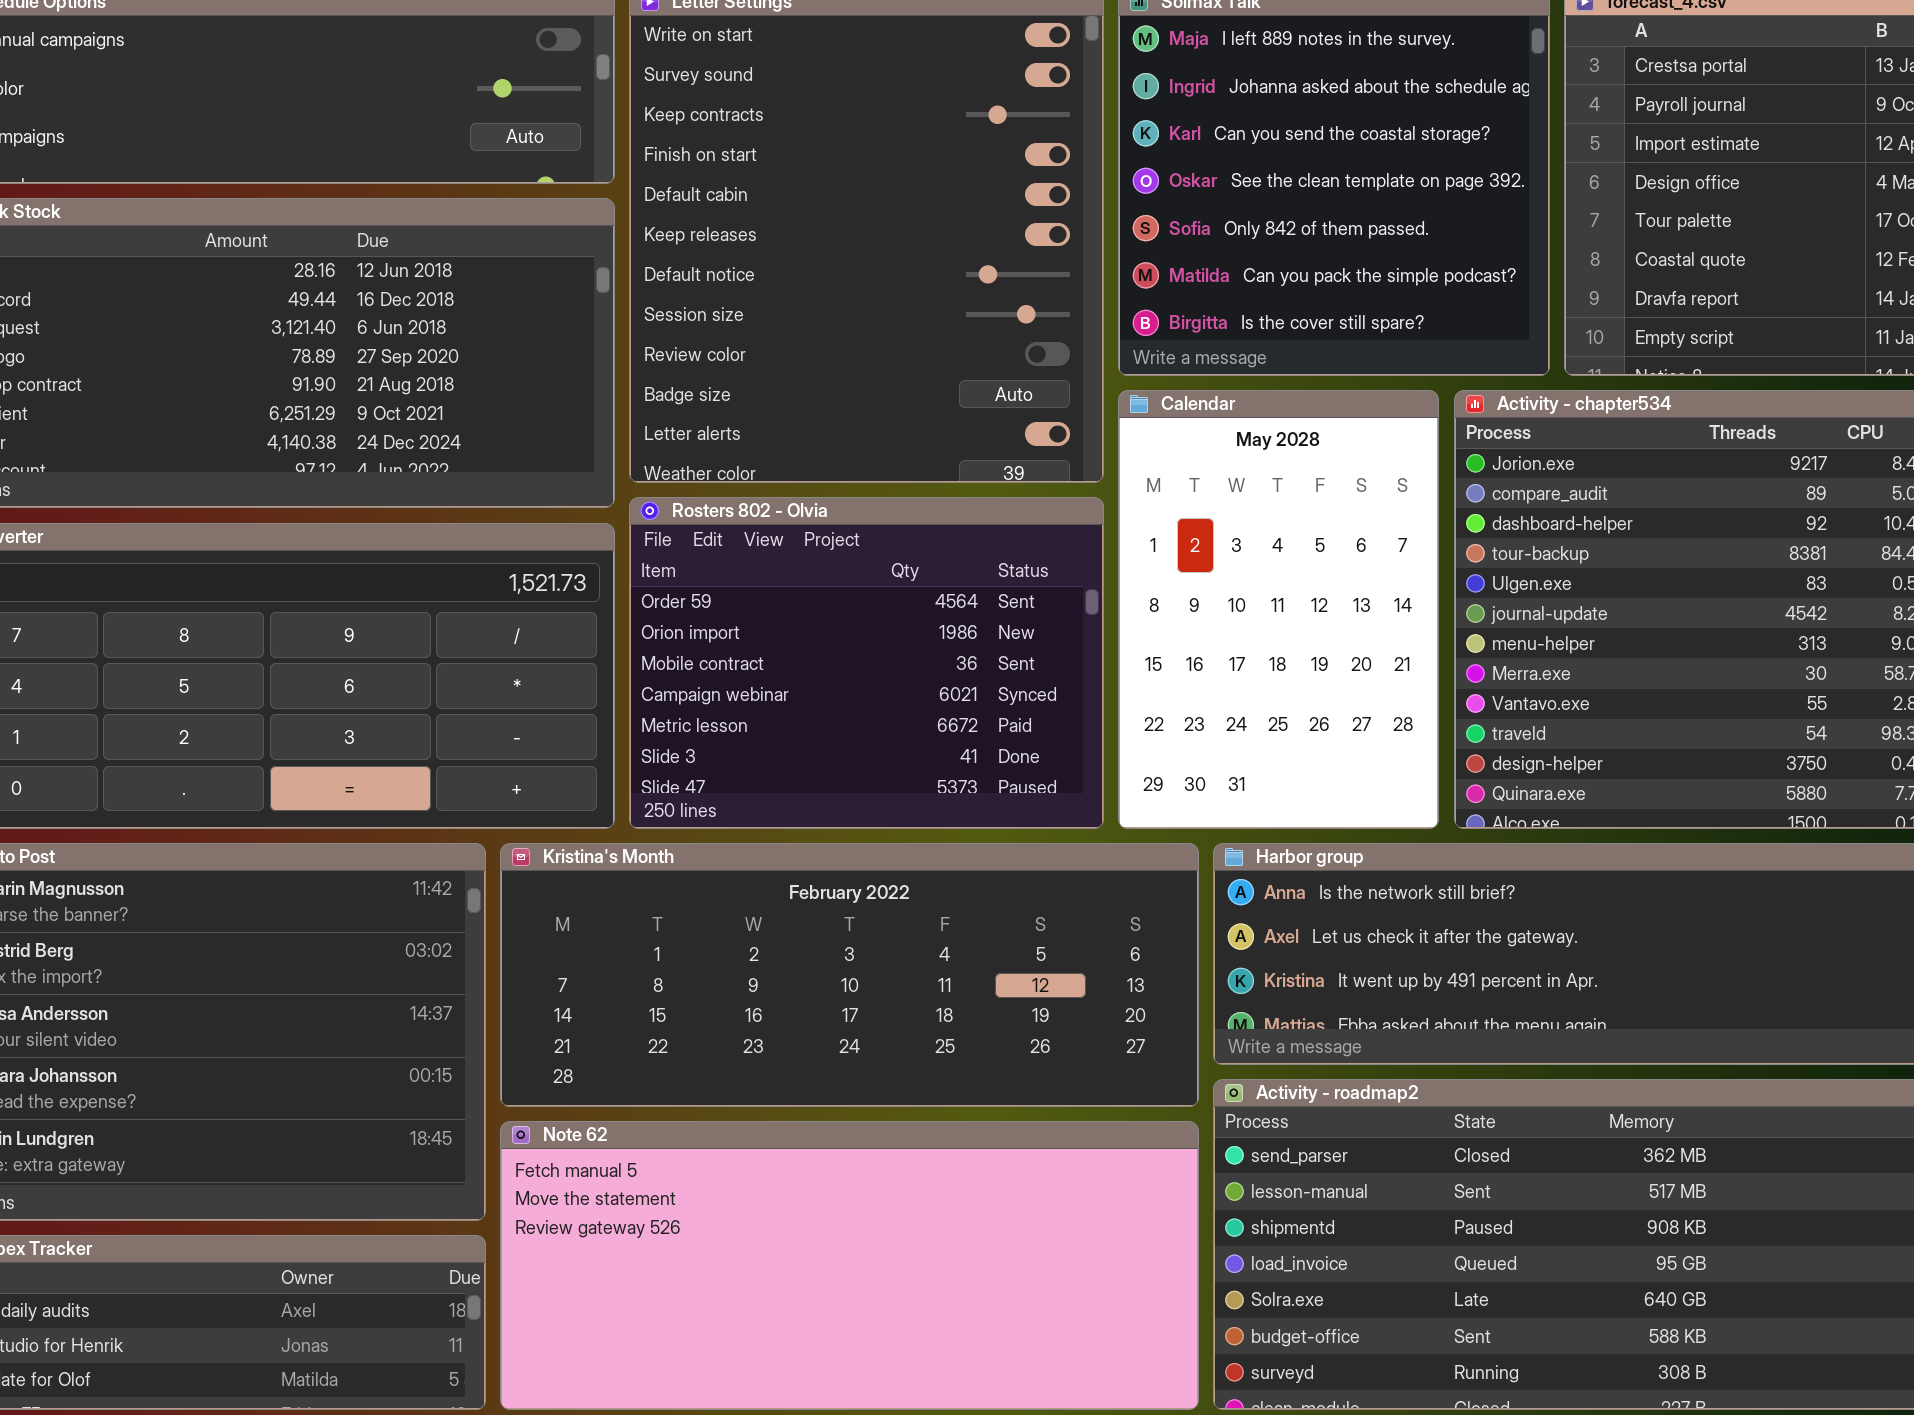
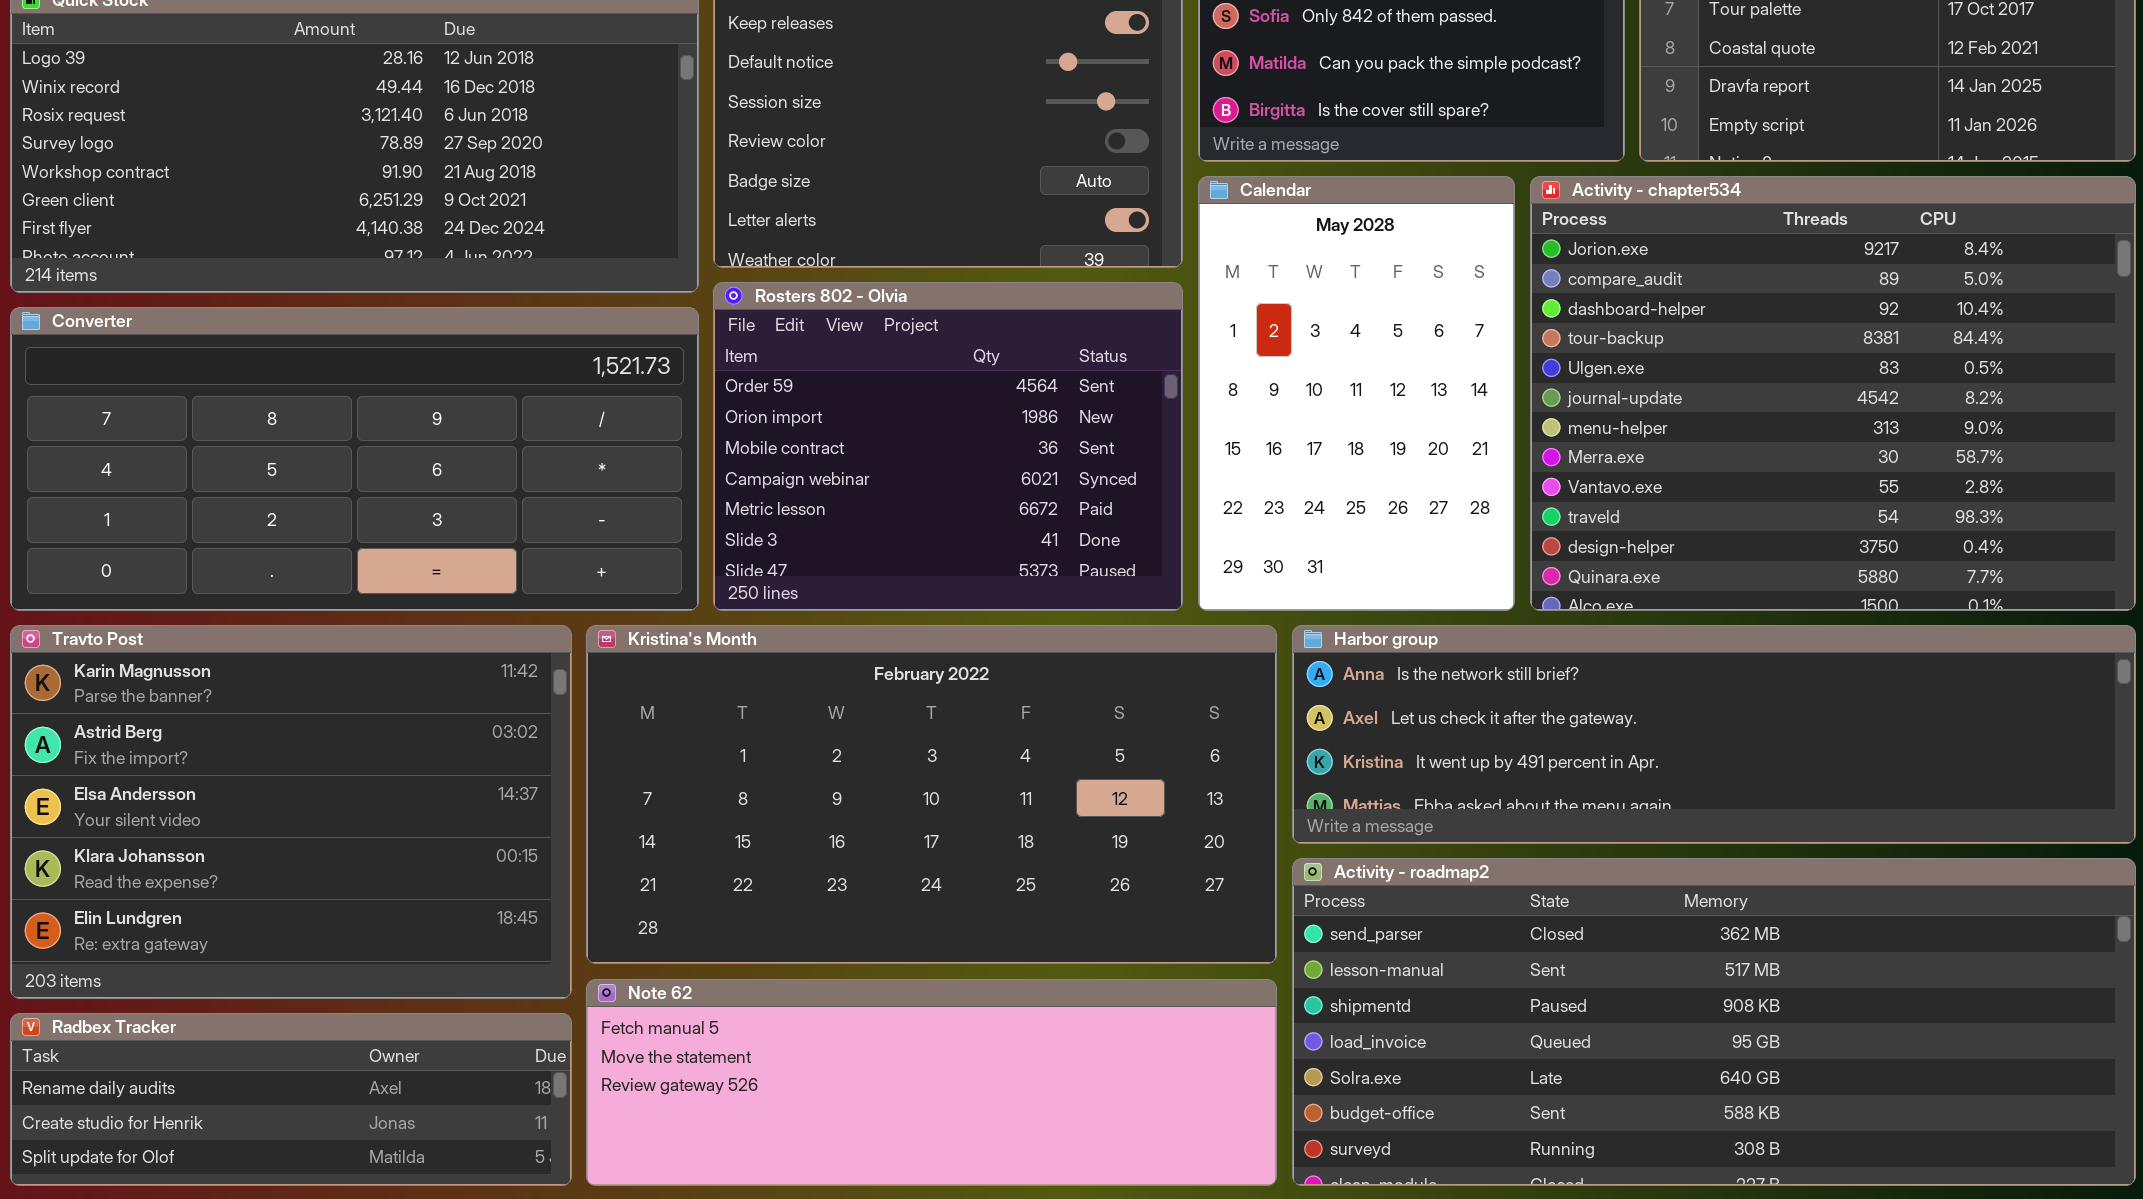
Kristina's Month: [500,843,1199,1107] -> [586,625,1277,964], resized
Note 62: [500,1121,1199,1410] -> [586,979,1277,1186], resized

